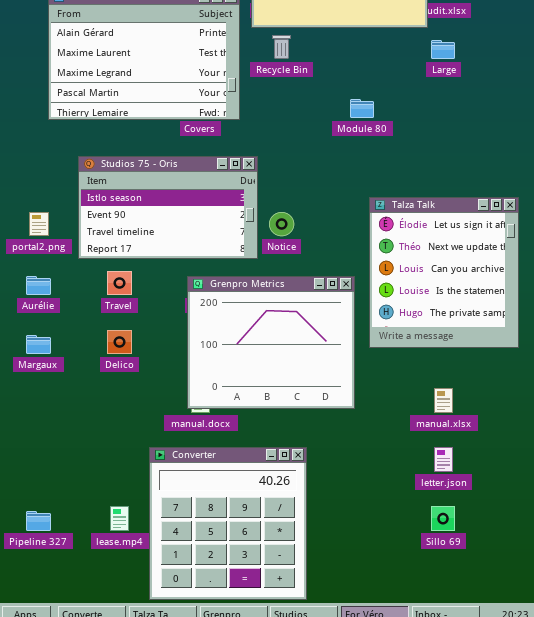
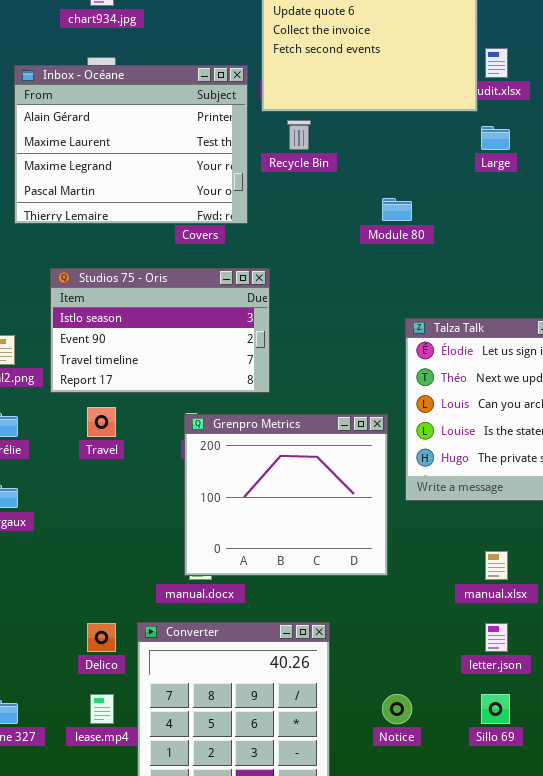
Notice: [269,212,294,236] -> [382,694,412,724], moved
Delico: [107,330,132,354] -> [87,623,116,652], moved

